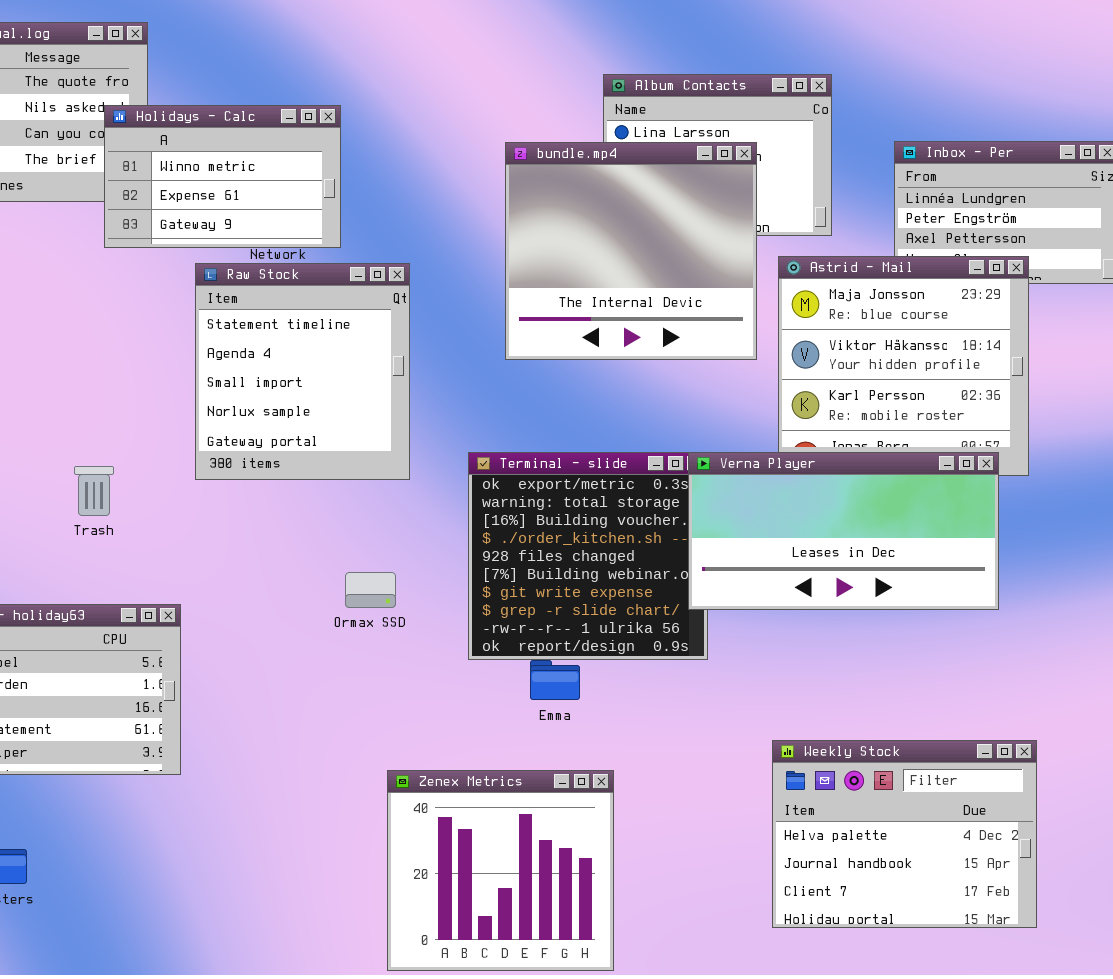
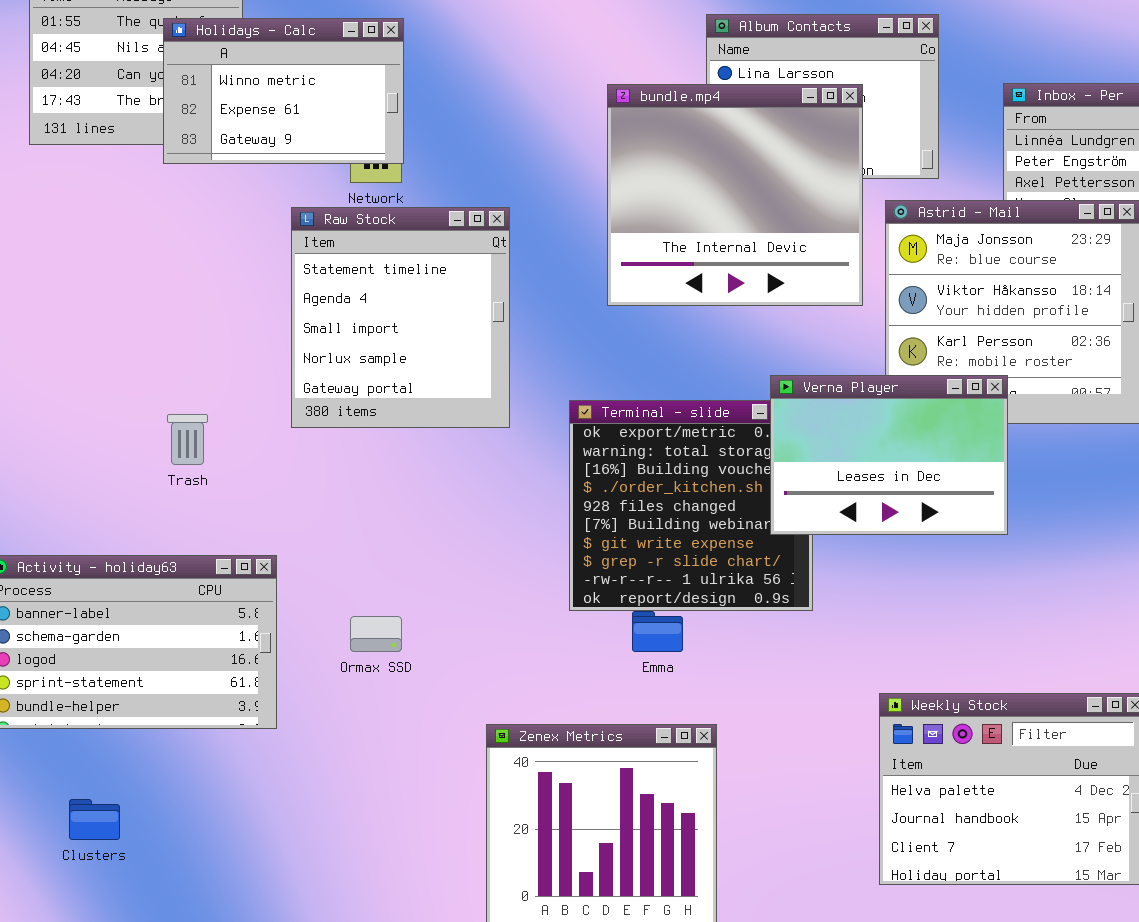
Holidays - Calc: [104,105,341,248] -> [163,18,404,164], moved
Verna Player: [688,452,999,610] -> [770,375,1008,535], moved, resized
Ormax SSD: [345,572,396,608] -> [350,616,402,652], moved

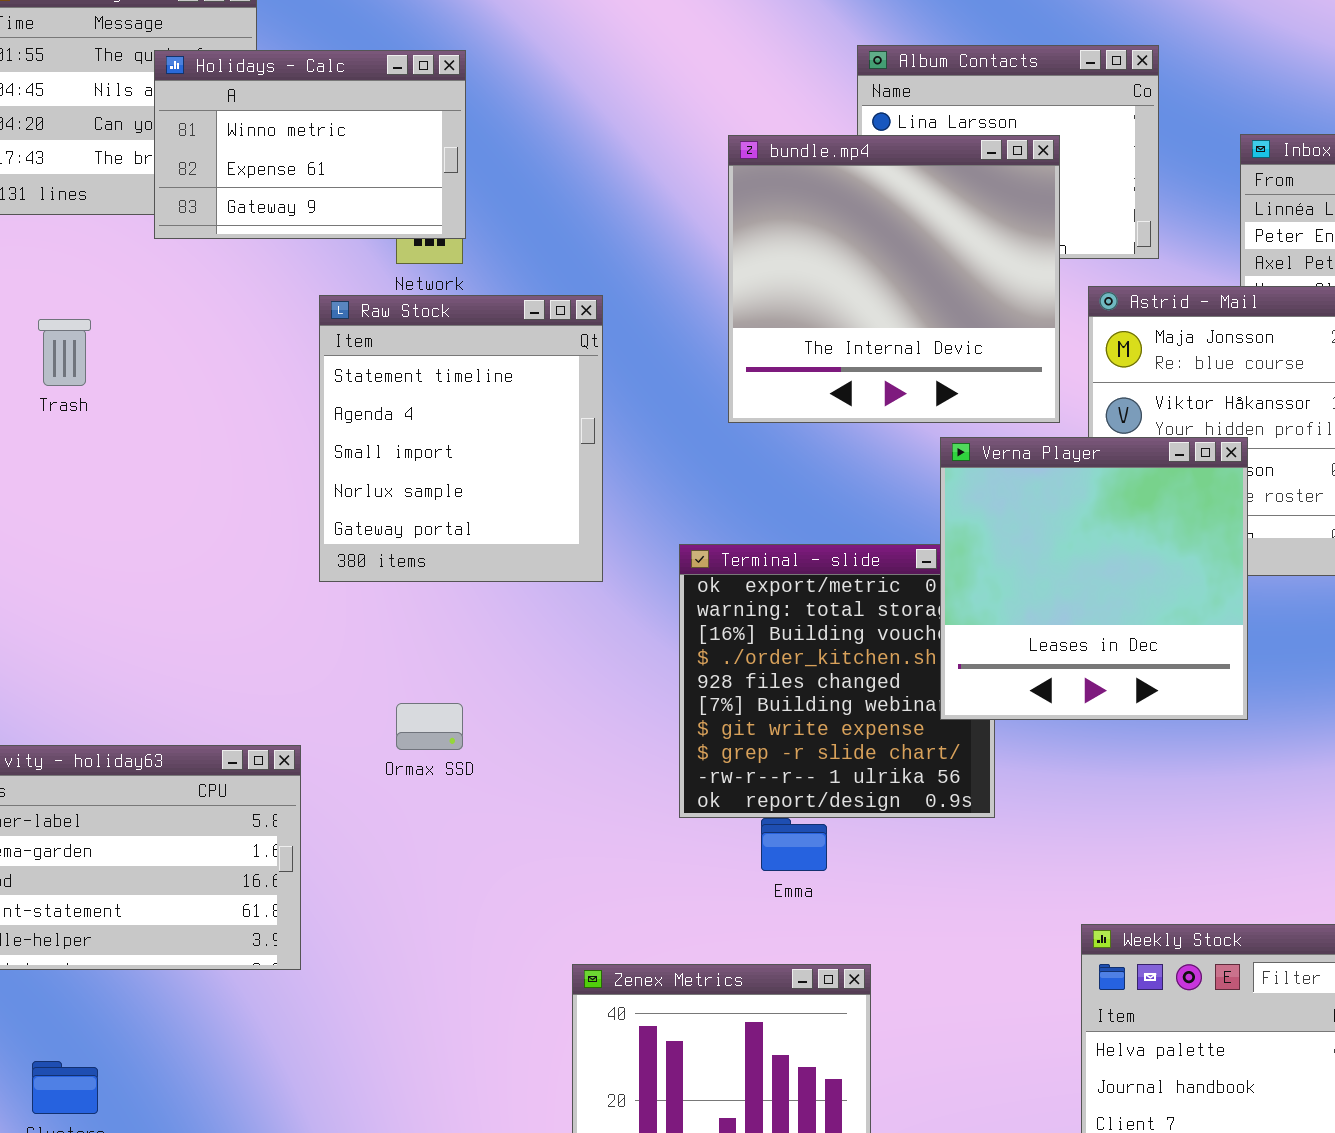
Verna Player: [770,375,1008,535] -> [940,437,1248,720], resized
Trash: [167,414,208,465] -> [38,319,91,386], moved
Ormax SSD: [350,616,402,652] -> [396,703,463,750], moved

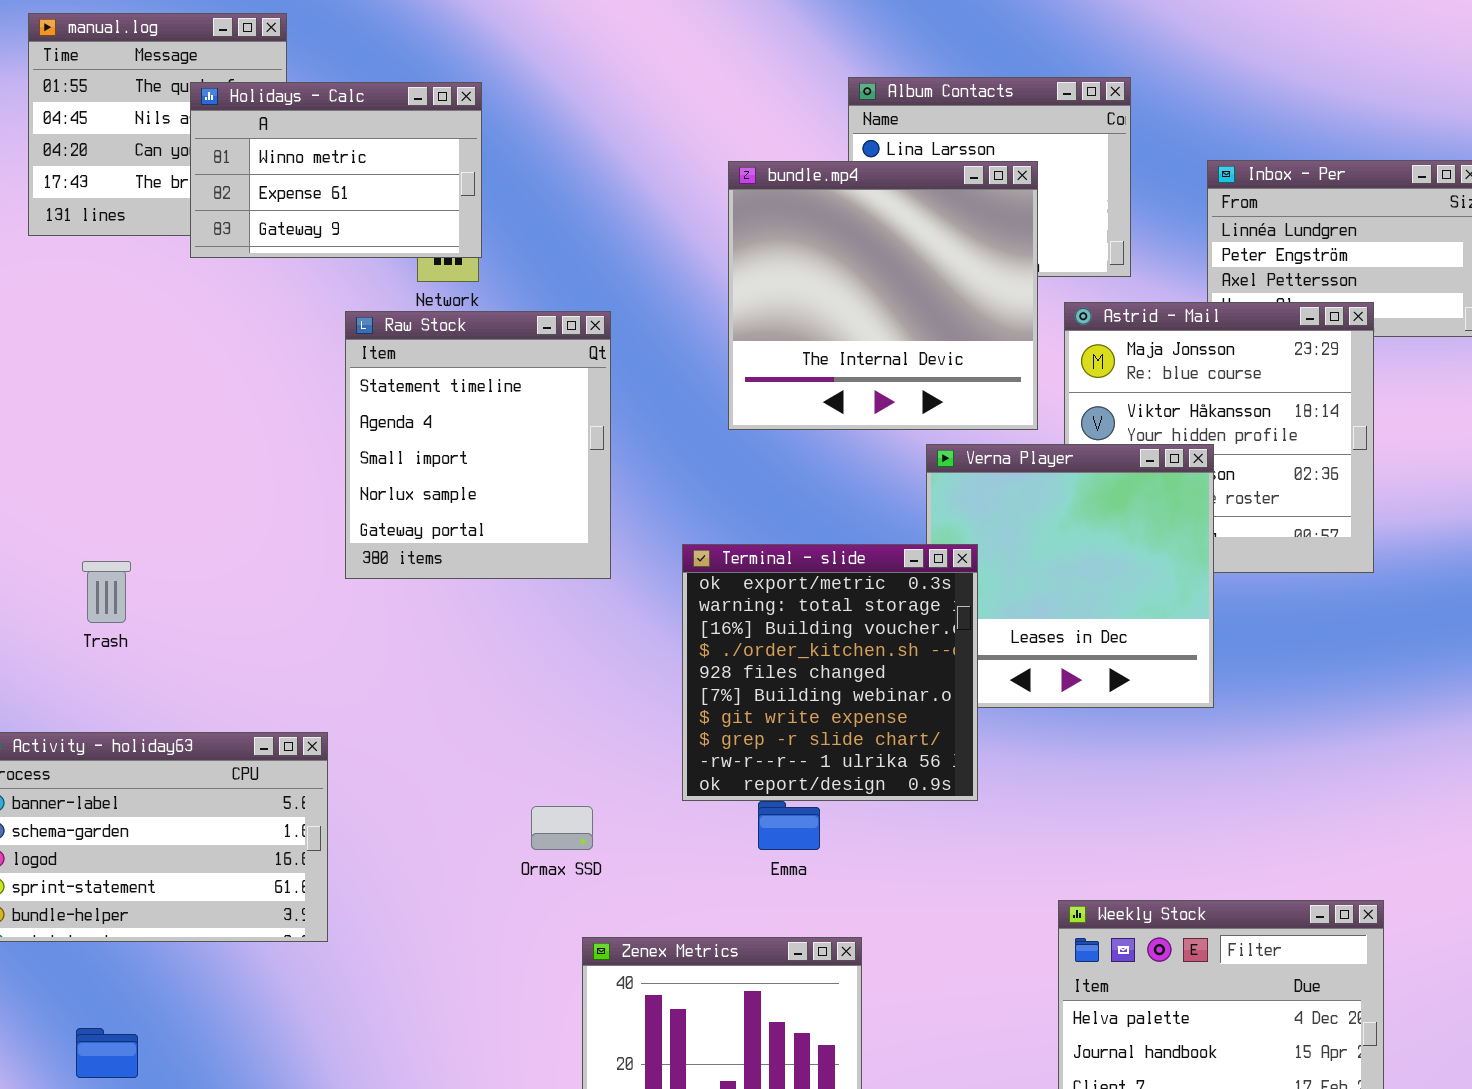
Trash: [38,319,91,386] -> [82,561,131,623], moved
Terminal - slide: [679,544,995,818] -> [682,544,978,801], raised
Ormax SSD: [396,703,463,750] -> [531,806,593,850], moved

